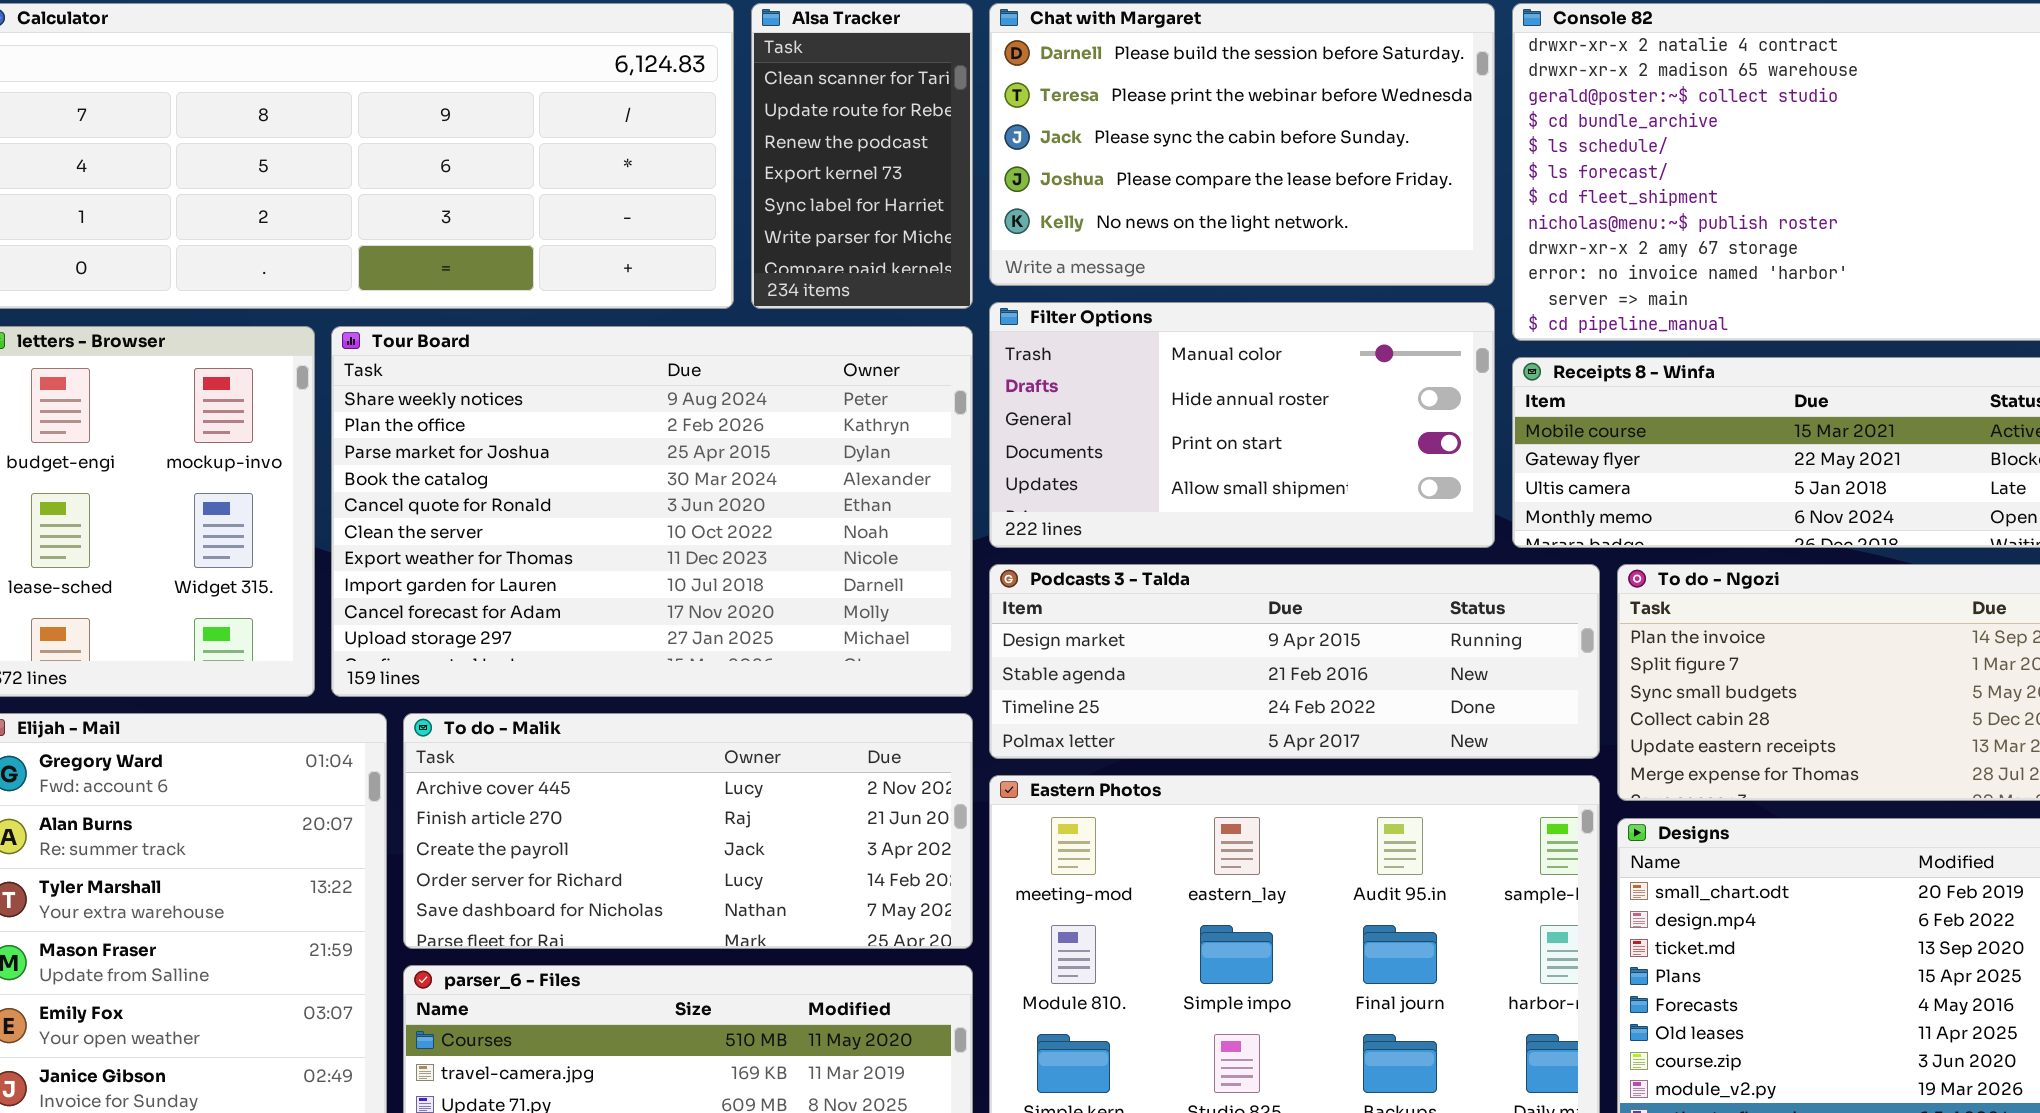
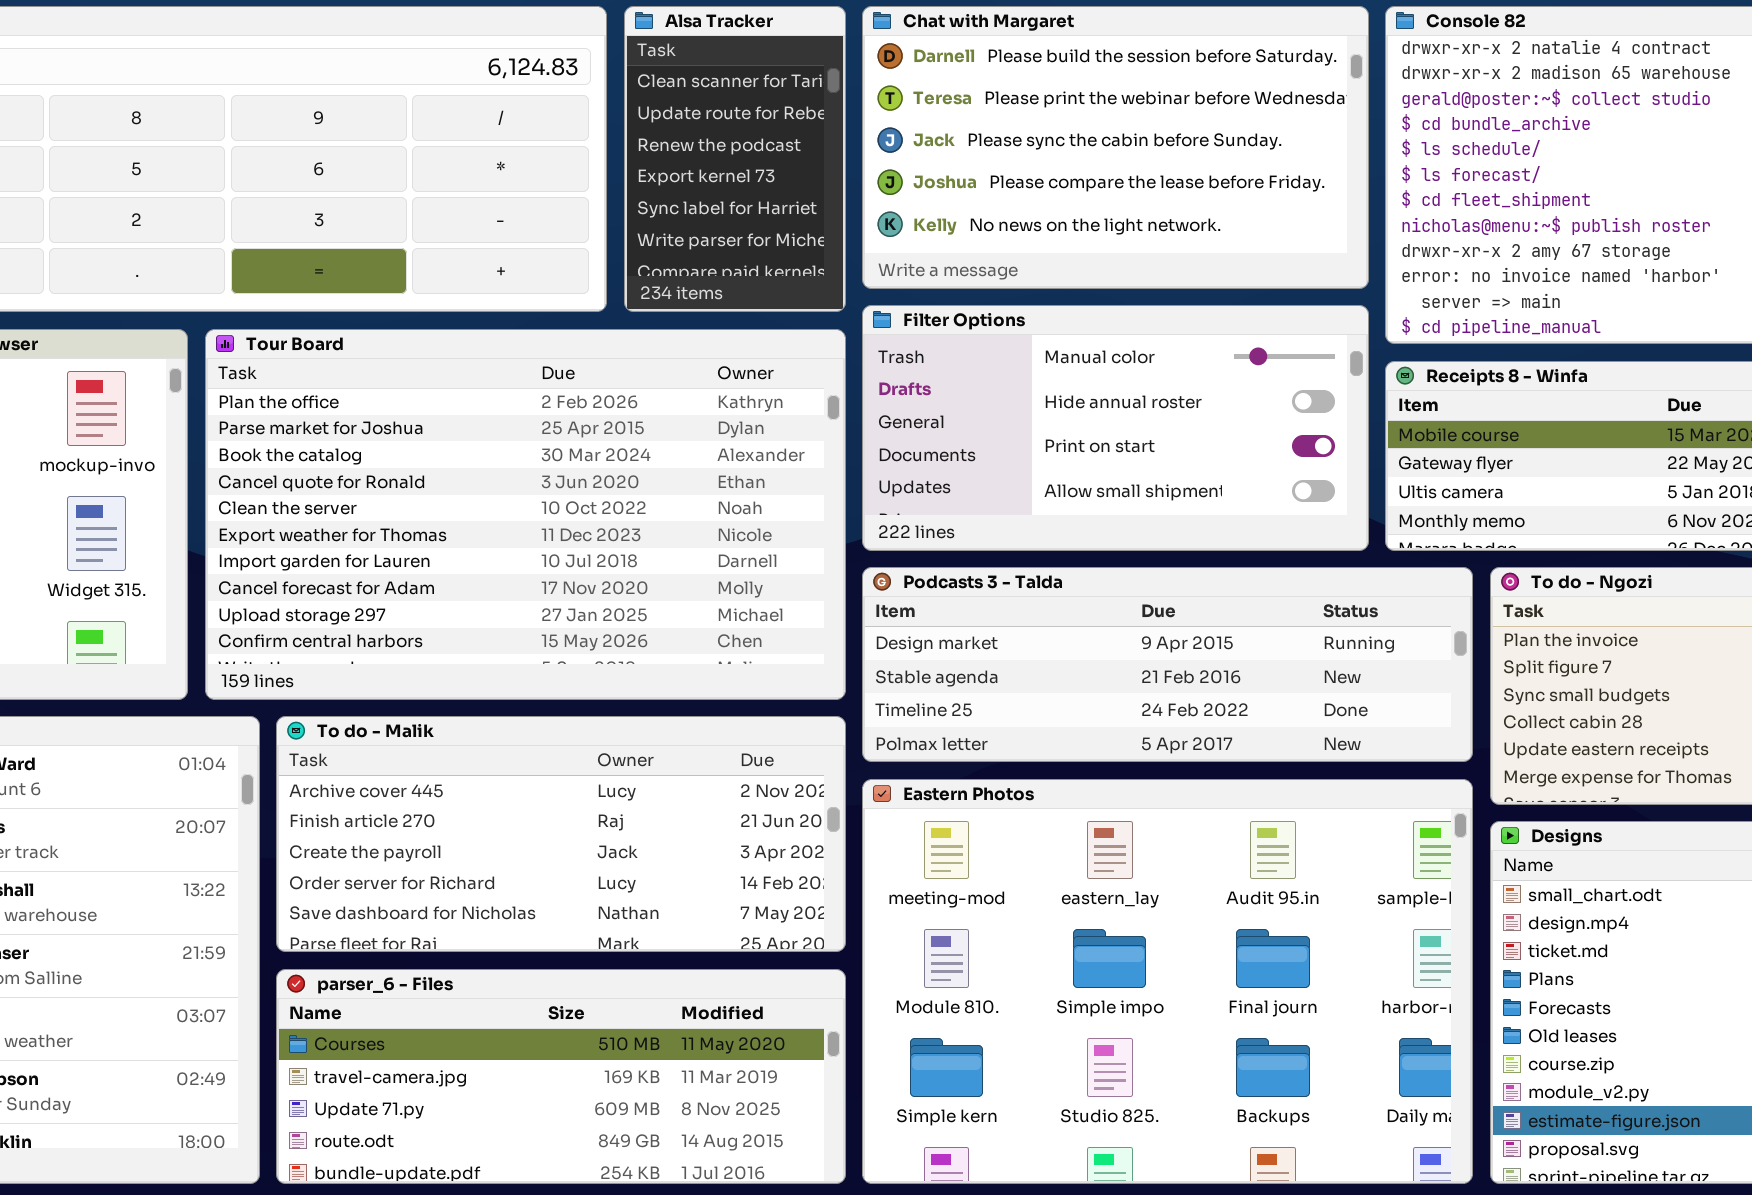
Tour Board: [331,326,973,697] -> [205,329,846,700], scrolled down 1 row

